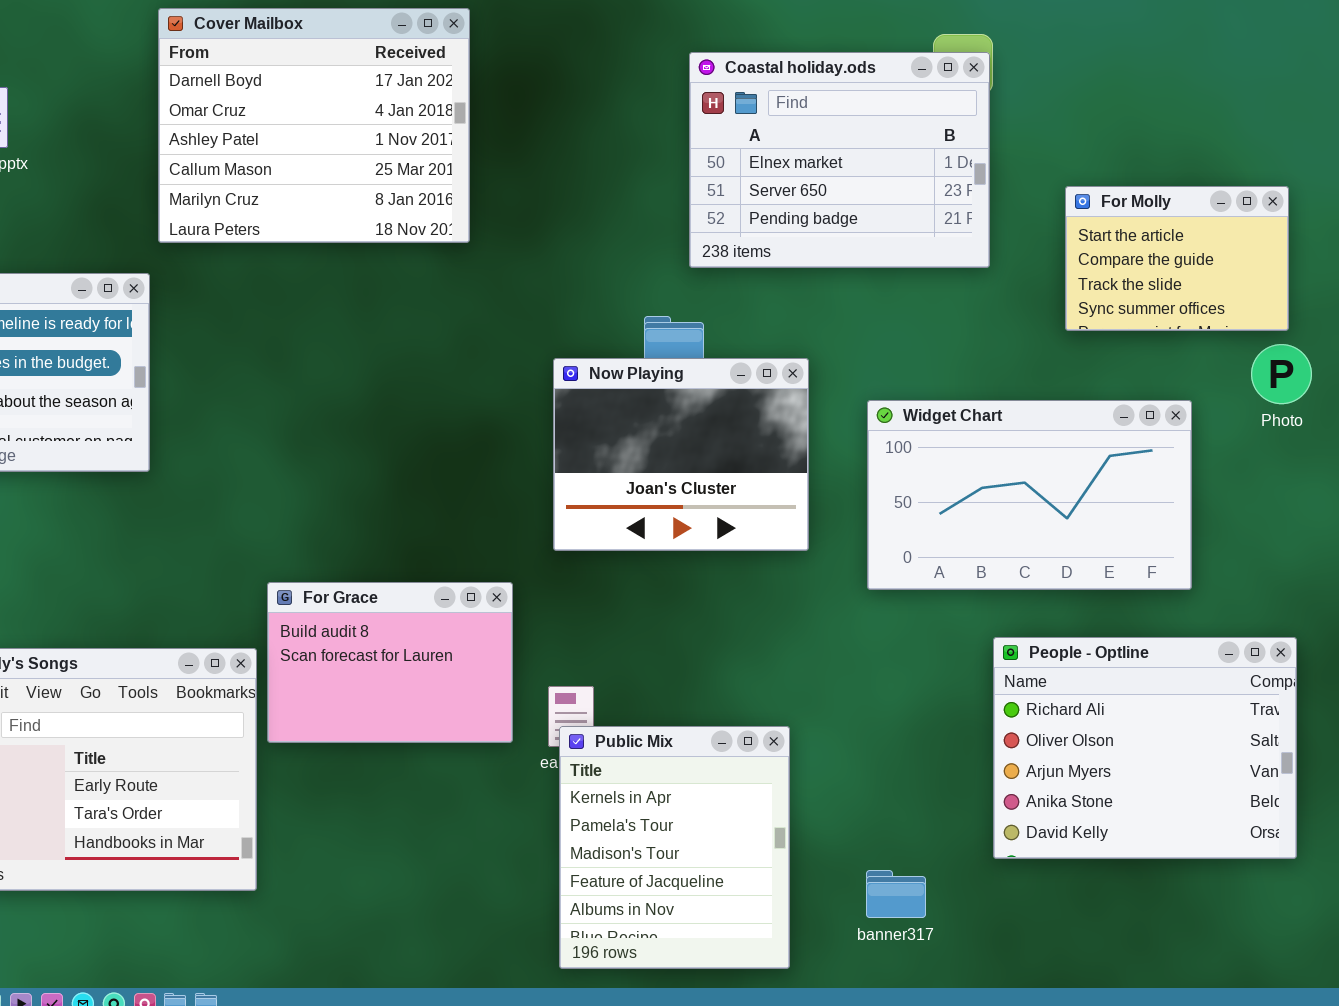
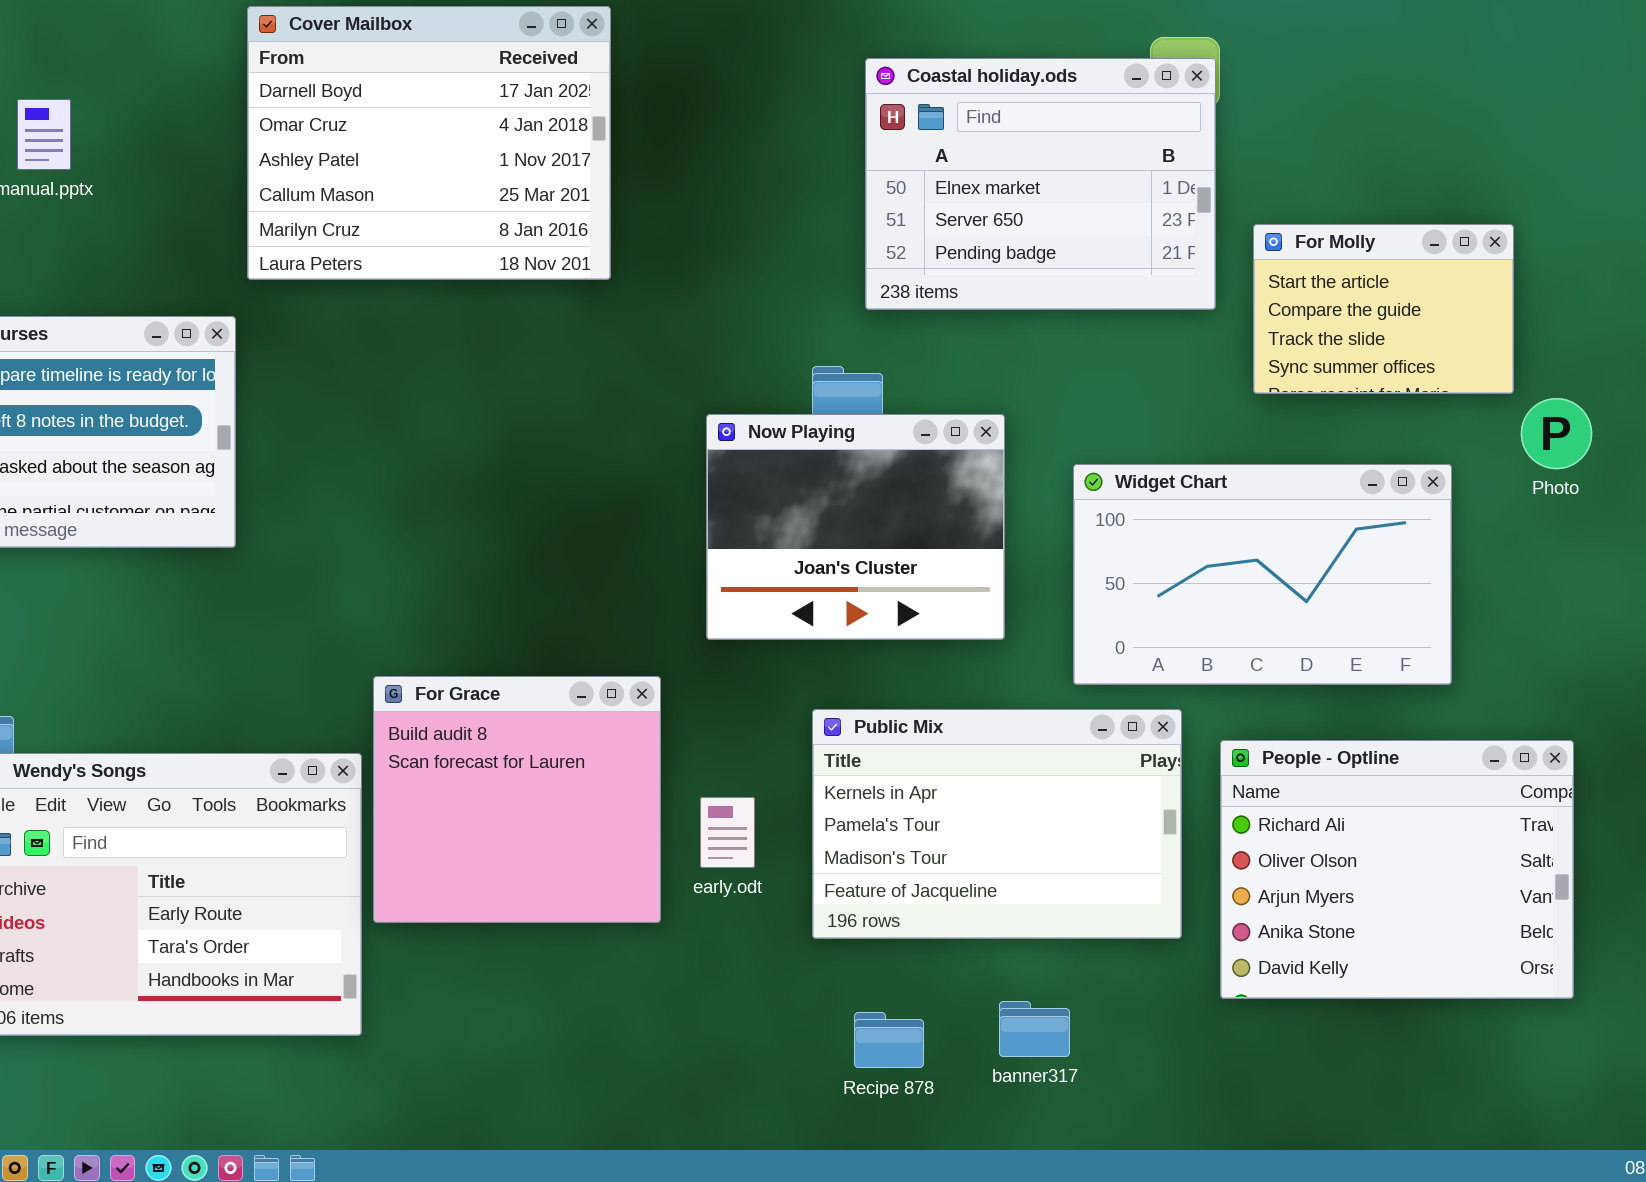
For Molly: [1065,186,1289,331] -> [1253,224,1514,394], moved
For Grace: [267,582,513,743] -> [373,676,661,923], resized
Public Mix: [559,726,790,969] -> [812,709,1182,939], moved, resized
banner317: [866,870,926,918] -> [999,1001,1070,1057], moved

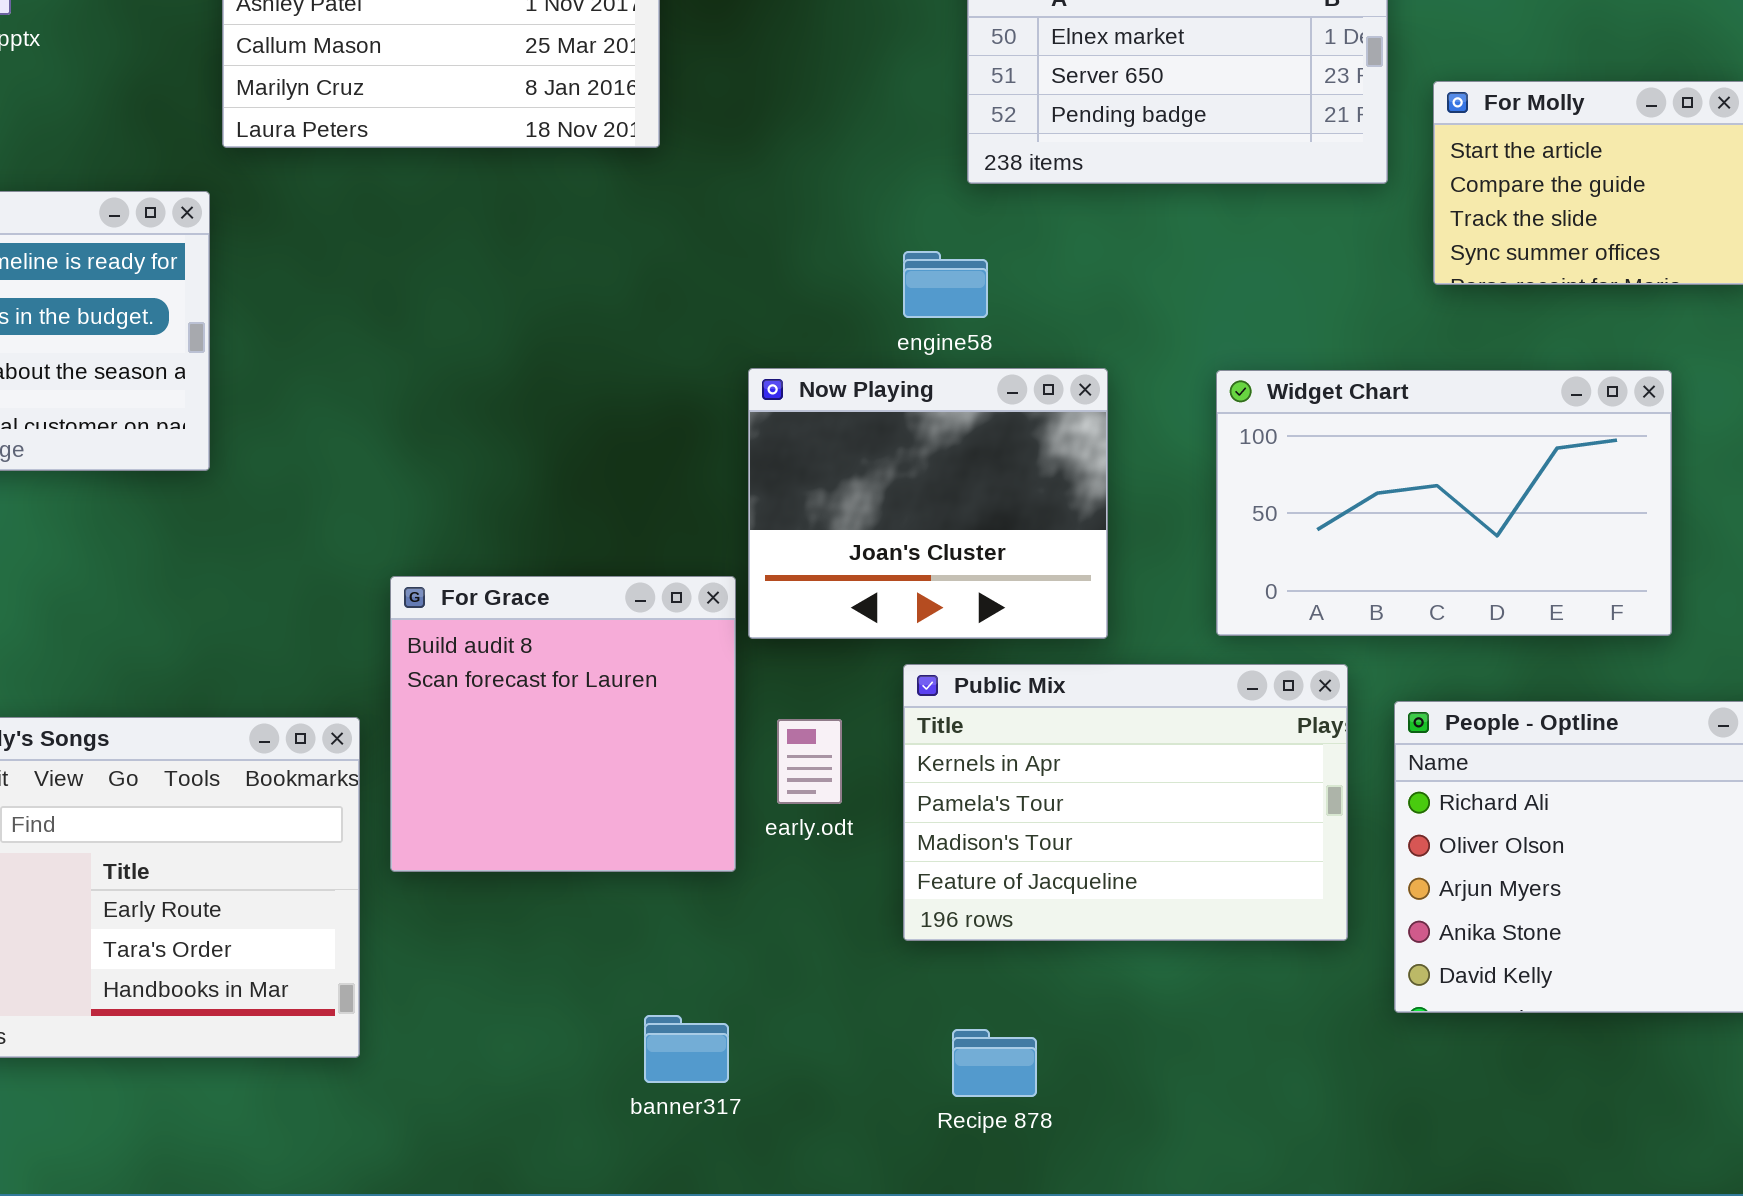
Now Playing: [706,414,1005,640] -> [748,368,1108,639], moved
For Grace: [373,676,661,923] -> [390,576,736,872], moved
early.odt: [700,797,755,868] -> [777,719,842,804], moved
banner317: [999,1001,1070,1057] -> [644,1015,729,1083], moved

